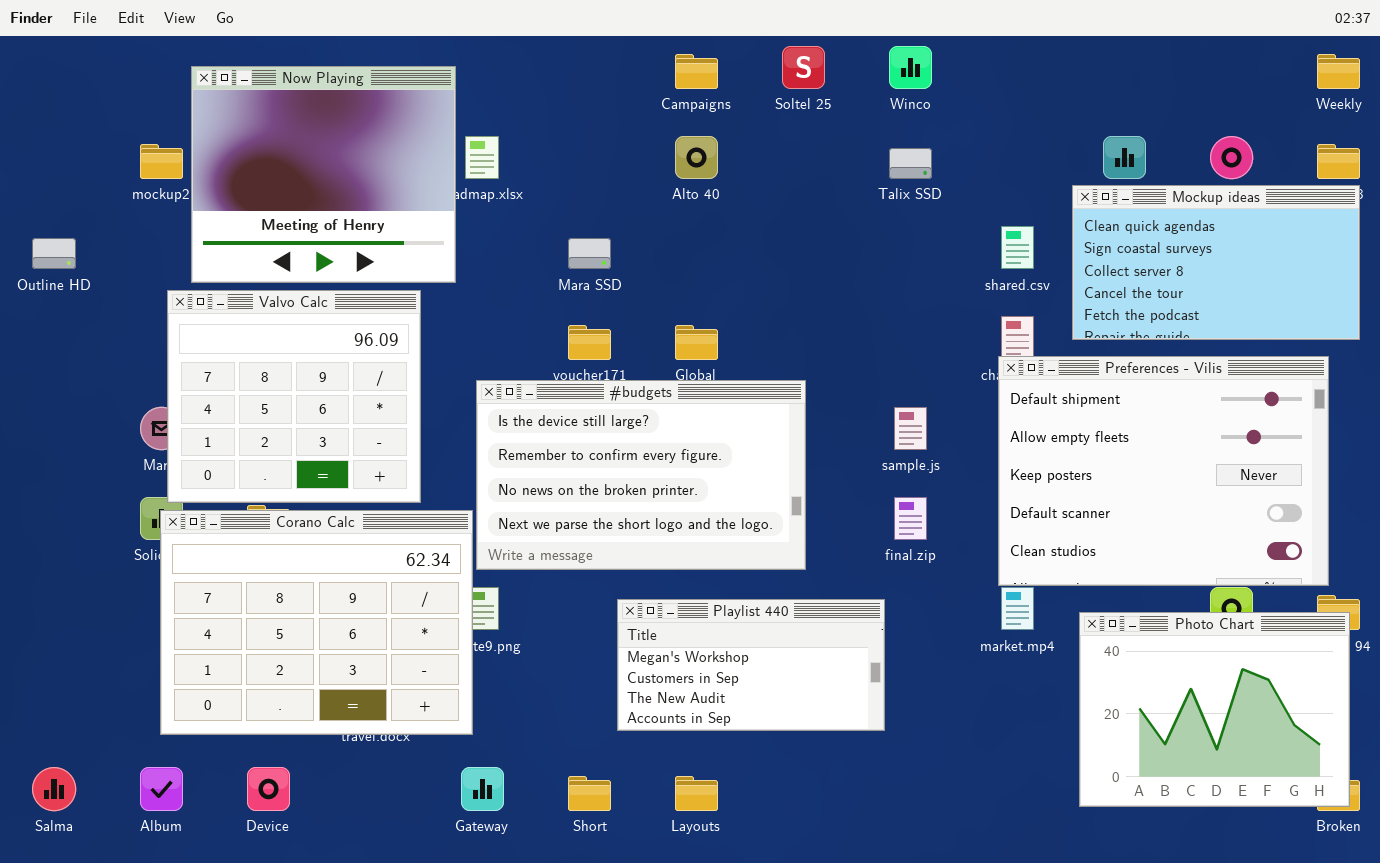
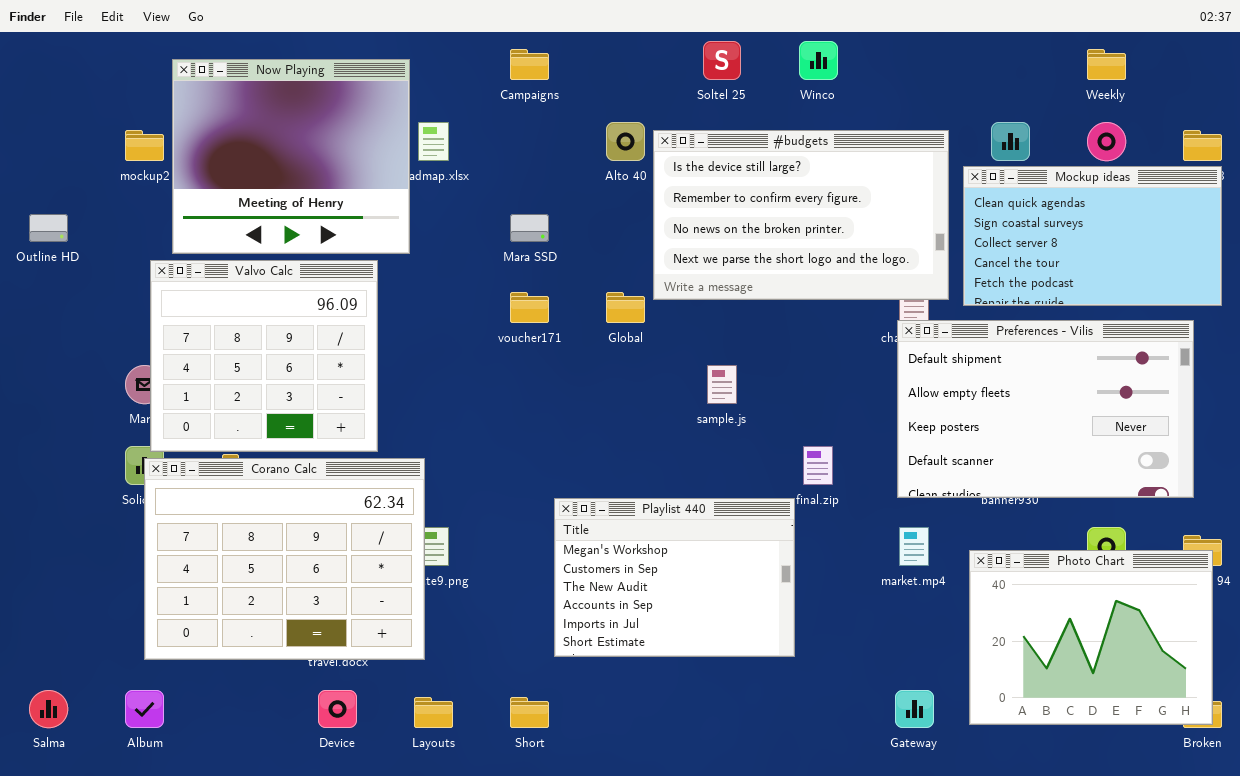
Campaigns: [675,54,718,89] -> [510,49,549,80], moved
Weekly: [1317,54,1360,89] -> [1087,49,1126,80], moved
Preferences - Vilis: [998,356,1329,586] -> [897,320,1194,498], resized
#budgets: [476,380,806,570] -> [653,130,949,300], moved
sample.js: [894,407,927,450] -> [707,365,737,404], moved
Playlist 440: [617,599,885,731] -> [554,498,795,657], resized
Device: [247,767,290,811] -> [318,690,357,728], moved
Gateway: [461,767,504,811] -> [895,690,934,728], moved
Layouts: [675,776,718,811] -> [414,697,453,728], moved

